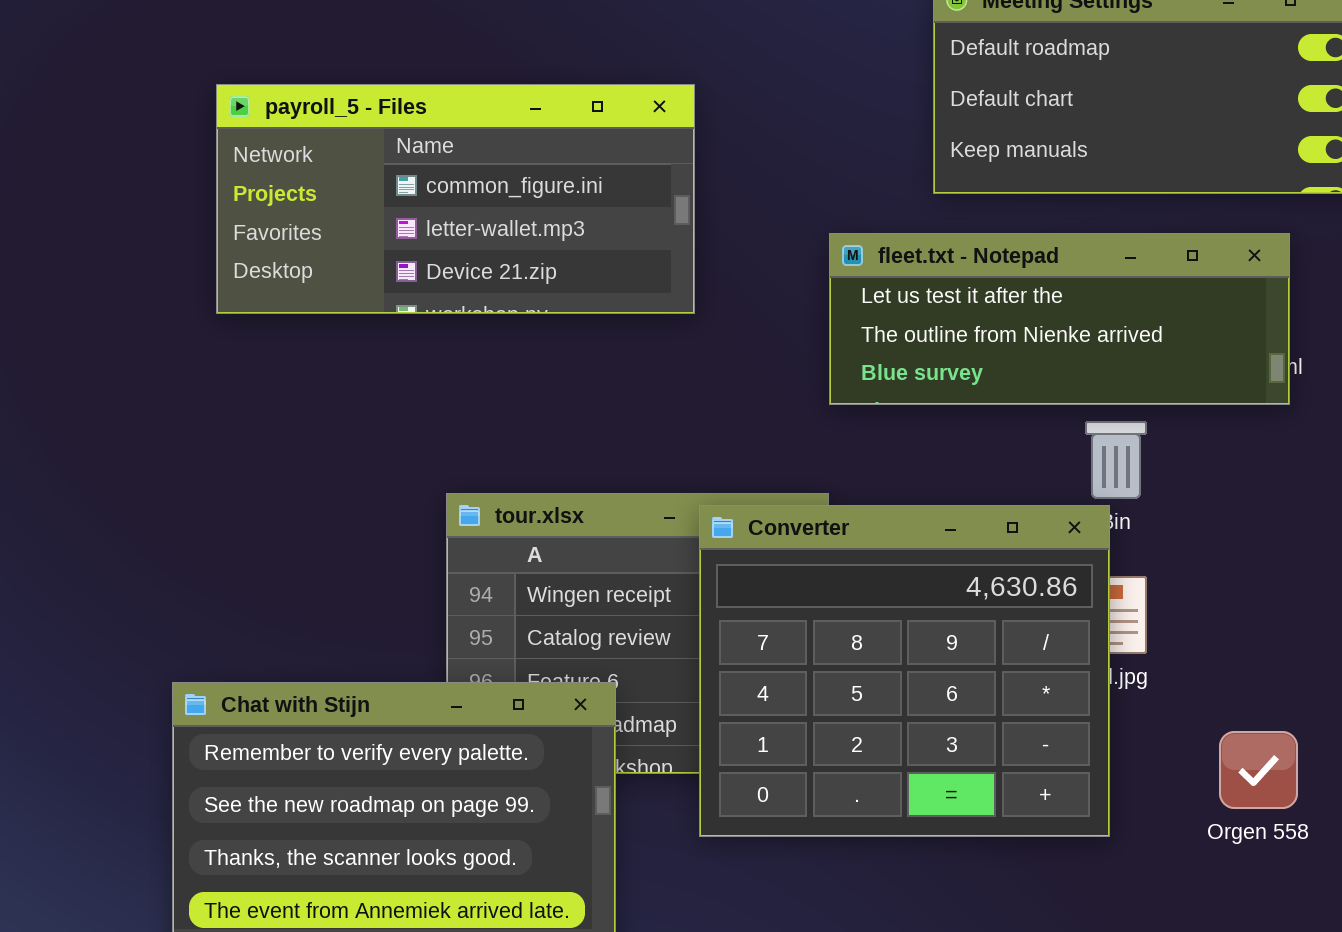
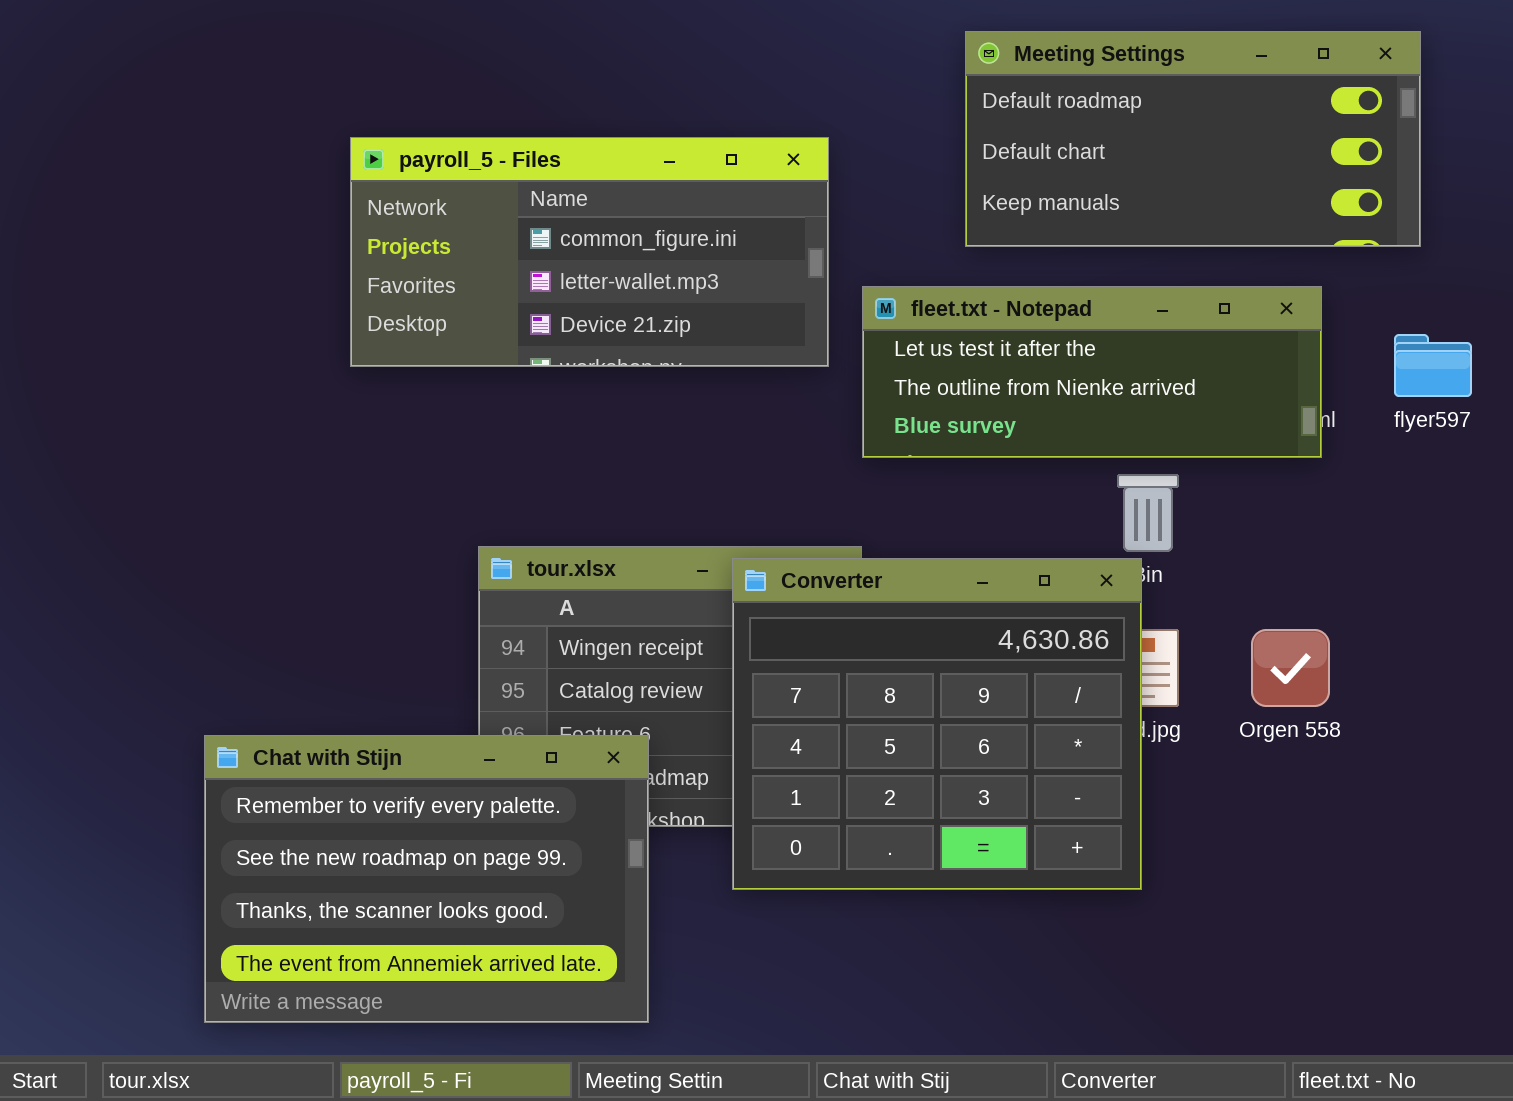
payroll_5 - Files: [216,84,695,314] -> [350,137,829,367], moved
Orgen 558: [1219,731,1298,809] -> [1251,629,1330,707], moved

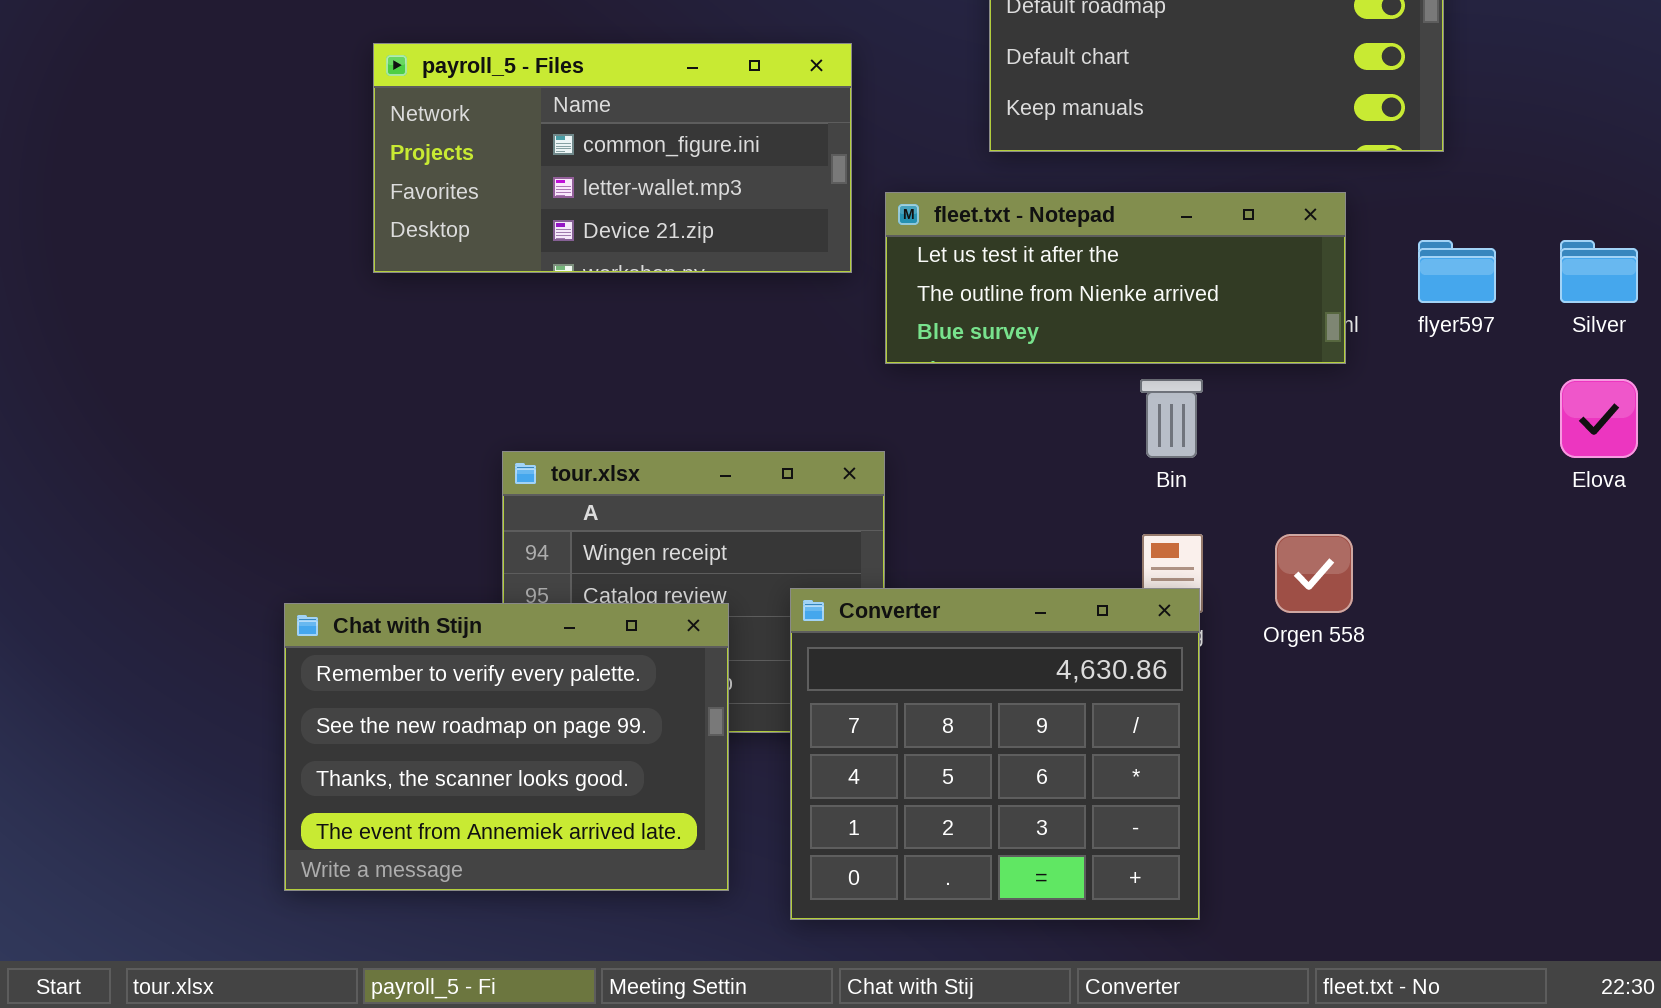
Converter: [732,558,1142,890] -> [790,588,1200,920], moved
Chat with Stijn: [204,735,649,1023] -> [284,603,729,891], moved

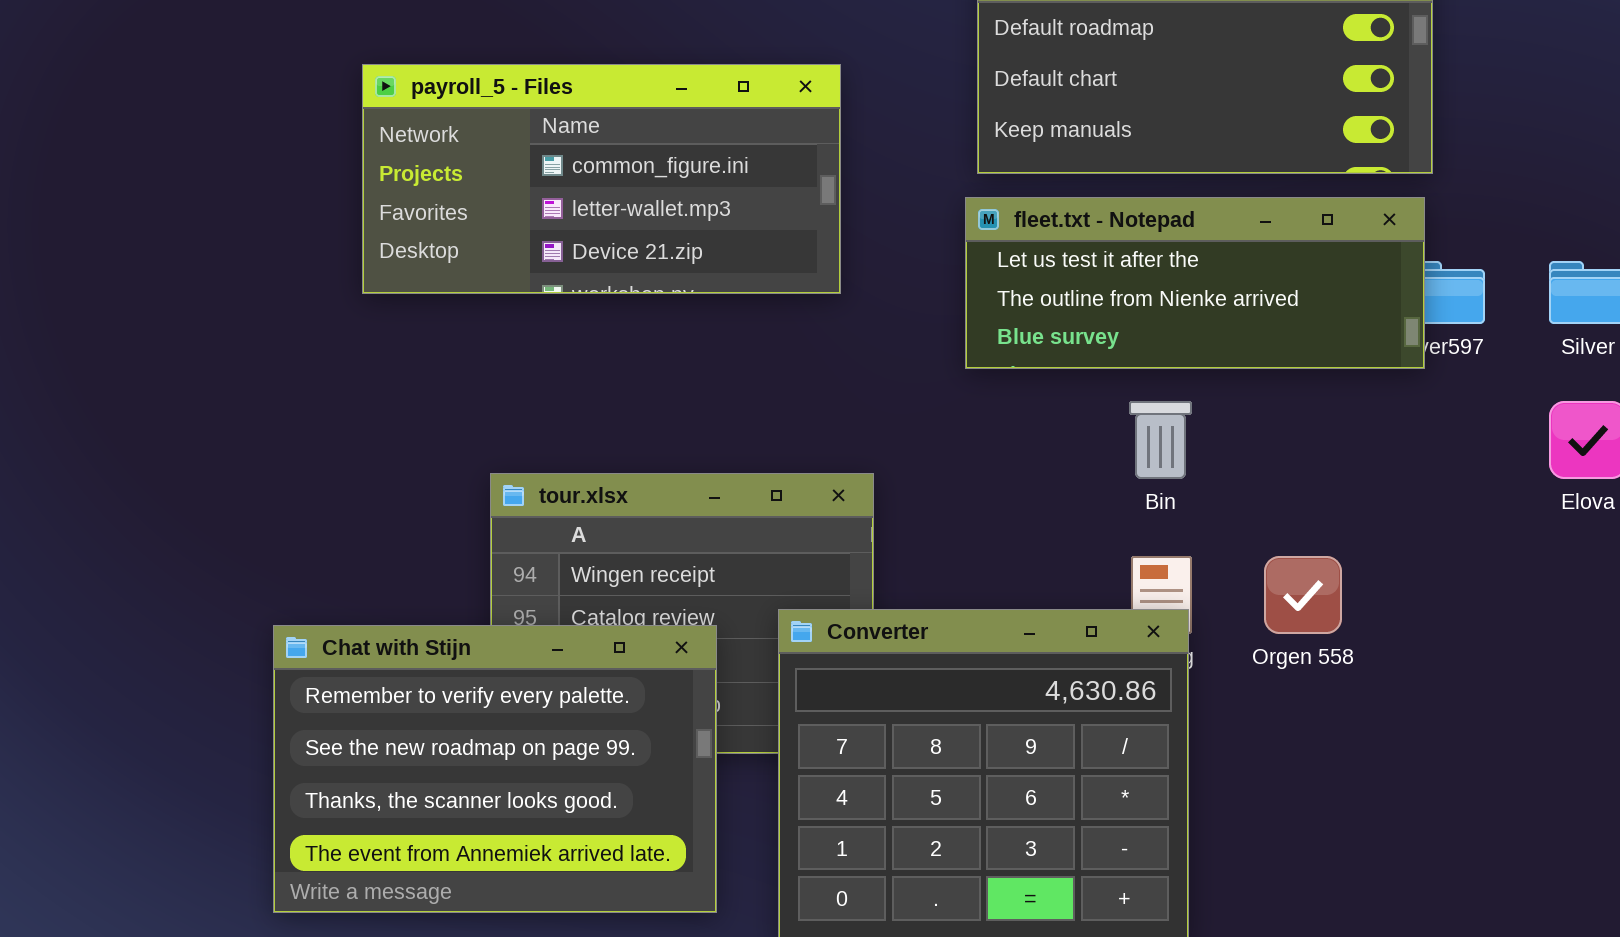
fleet.txt - Notepad: [885,192,1346,364] -> [965,197,1425,369], moved

